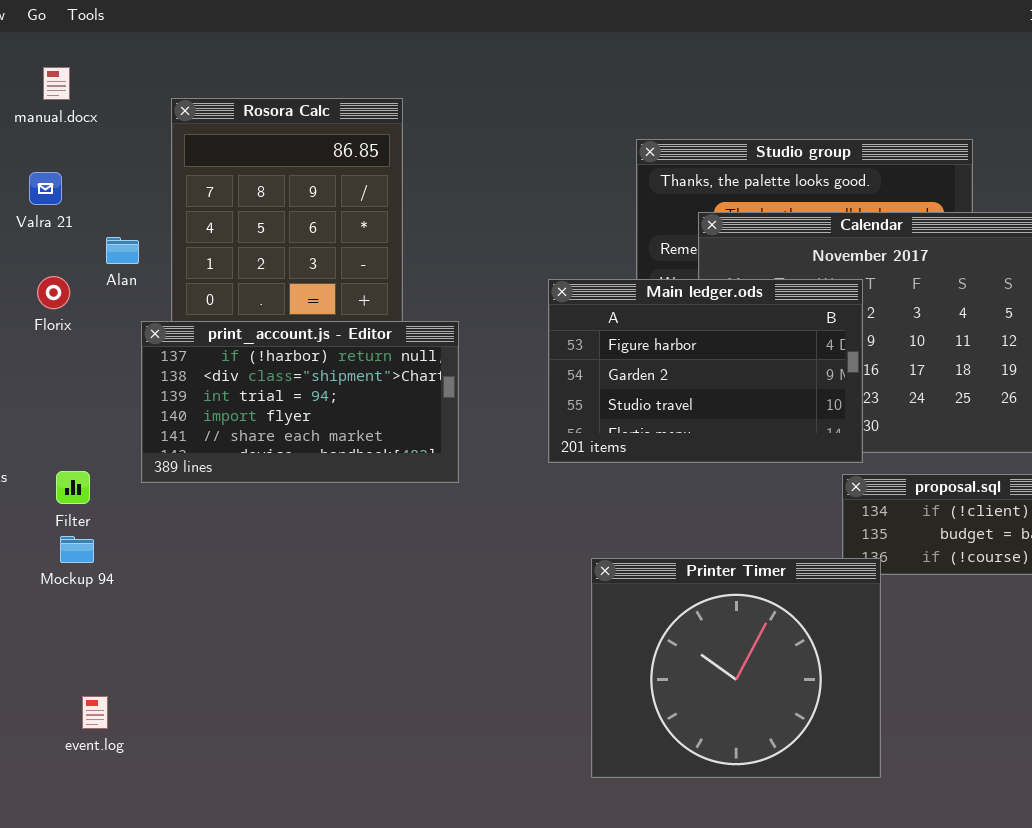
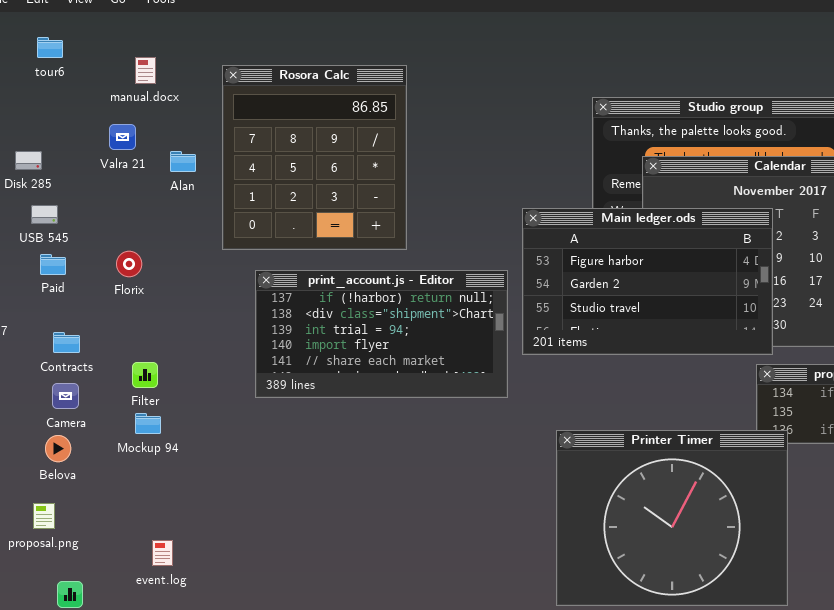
manual.docx: [43,67,70,100] -> [135,57,156,84], moved
Alan: [106,237,139,264] -> [170,151,196,172], moved
Florix: [37,276,70,309] -> [116,251,142,277], moved
print_account.js - Editor: [141,321,459,483] -> [255,270,508,398], moved

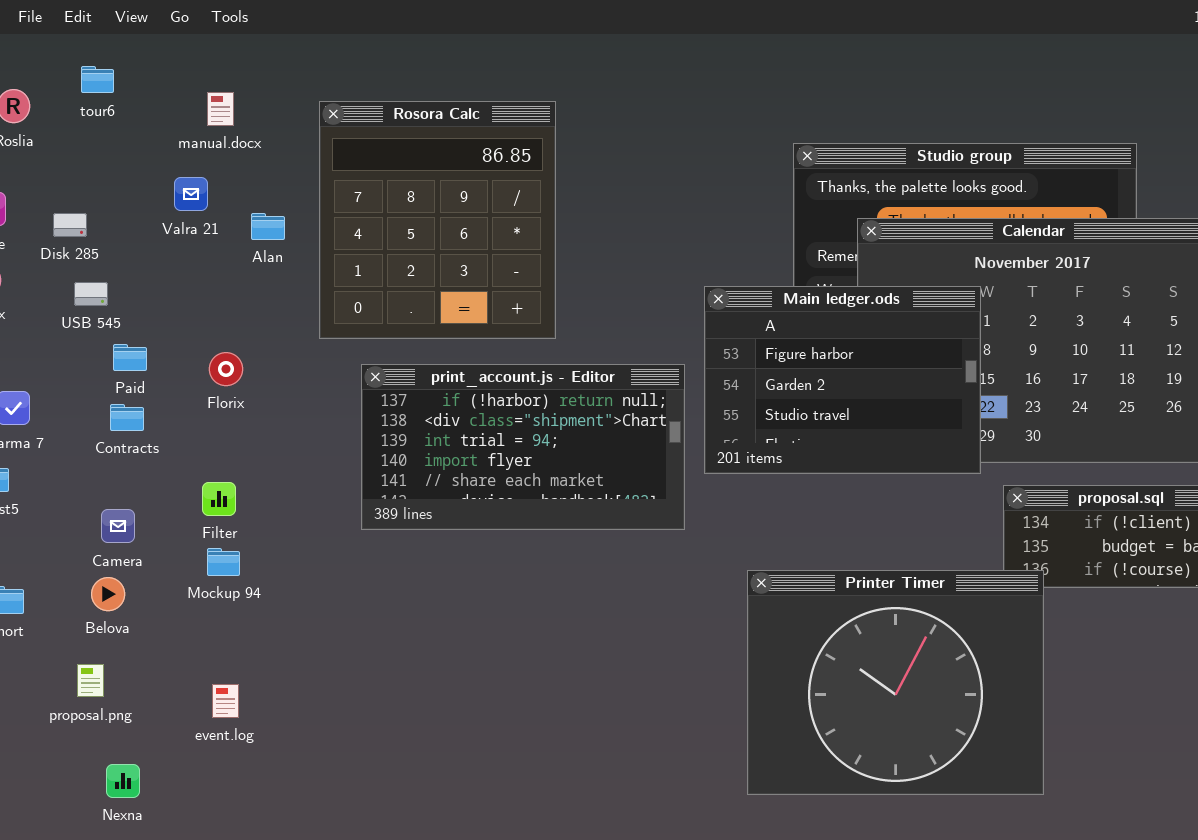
Main ledger.ods: [522,208,773,355] -> [704,286,981,474], resized
Florix: [116,251,142,277] -> [209,352,243,386], moved
Paid: [40,254,66,275] -> [113,344,147,371], moved
Contracts: [53,332,80,353] -> [110,404,144,431], moved
event.log: [152,540,173,566] -> [212,684,239,718], moved

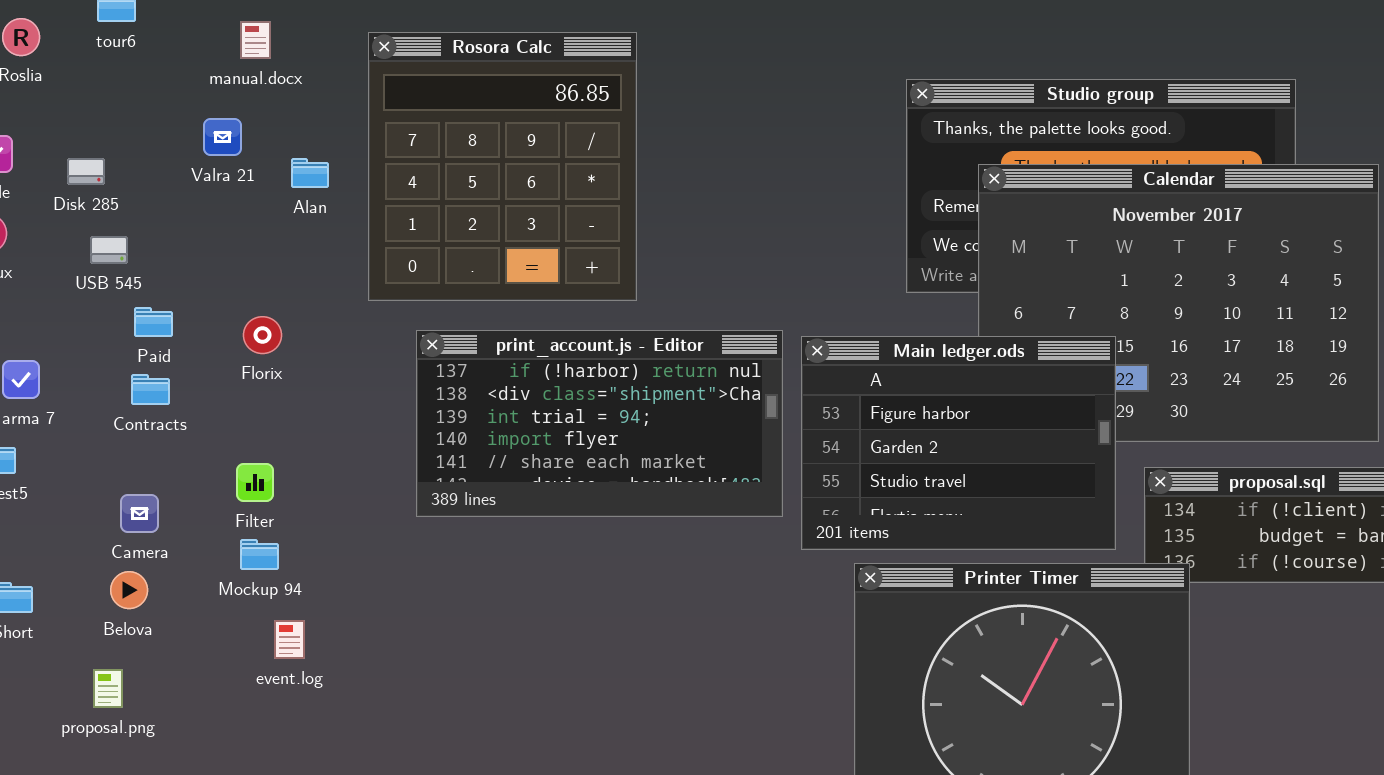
Main ledger.ods: [704,286,981,474] -> [801,336,1116,550], moved
event.log: [212,684,239,718] -> [274,620,305,659], moved

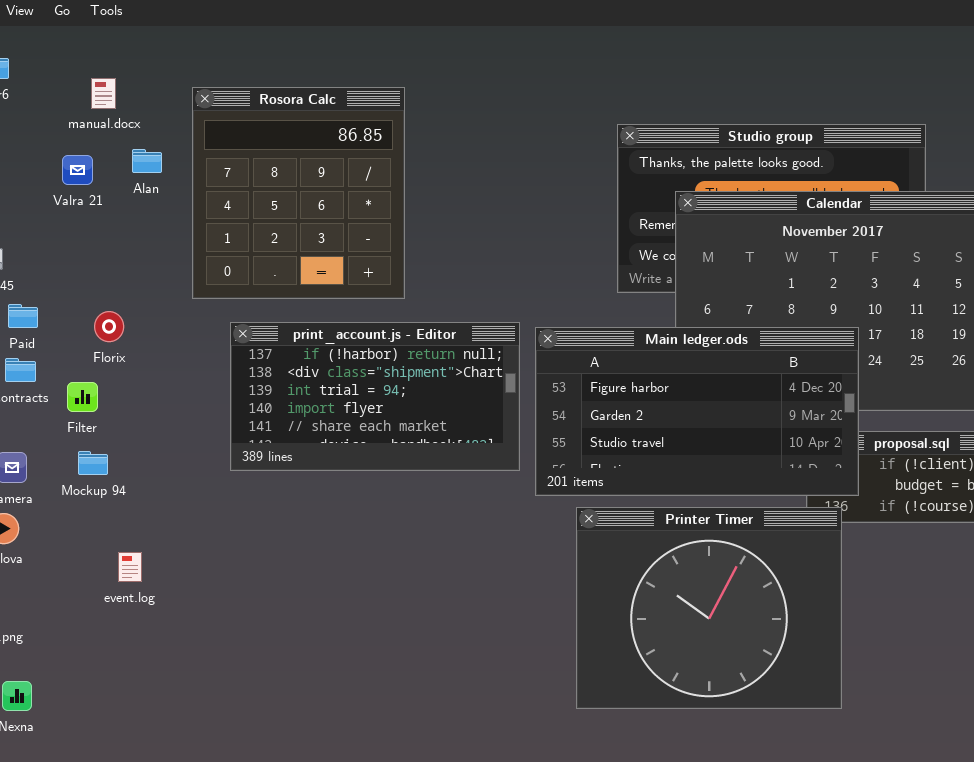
Alan: [291,158,329,188] -> [132,149,162,173], moved
Main ledger.ods: [801,336,1116,550] -> [535,327,859,496], resized
Filter: [236,463,274,502] -> [67,382,98,412], moved
Mockup 94: [240,539,279,570] -> [78,451,108,475], moved

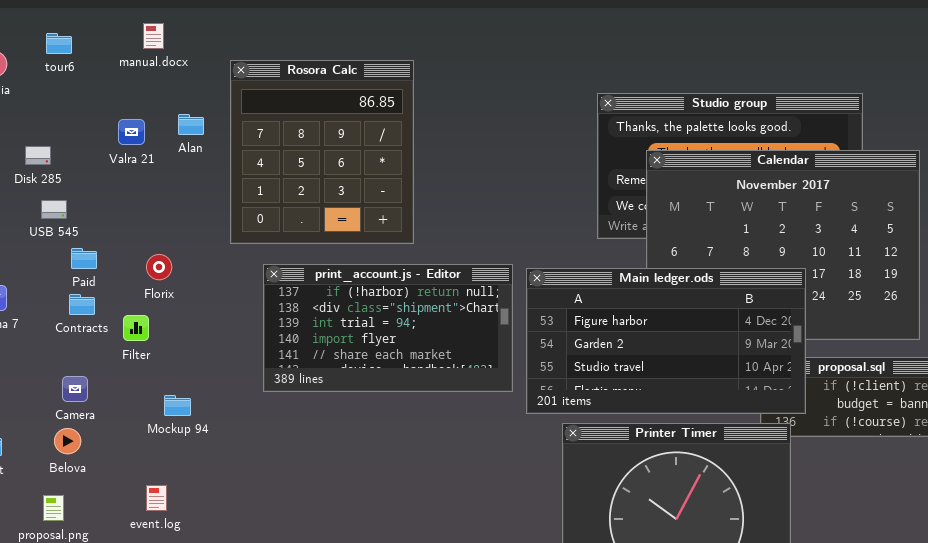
manual.docx: [91,78,116,109] -> [143,23,164,49], moved
Mockup 94: [78,451,108,475] -> [164,395,191,416], moved
event.log: [118,552,142,582] -> [146,485,167,511], moved

